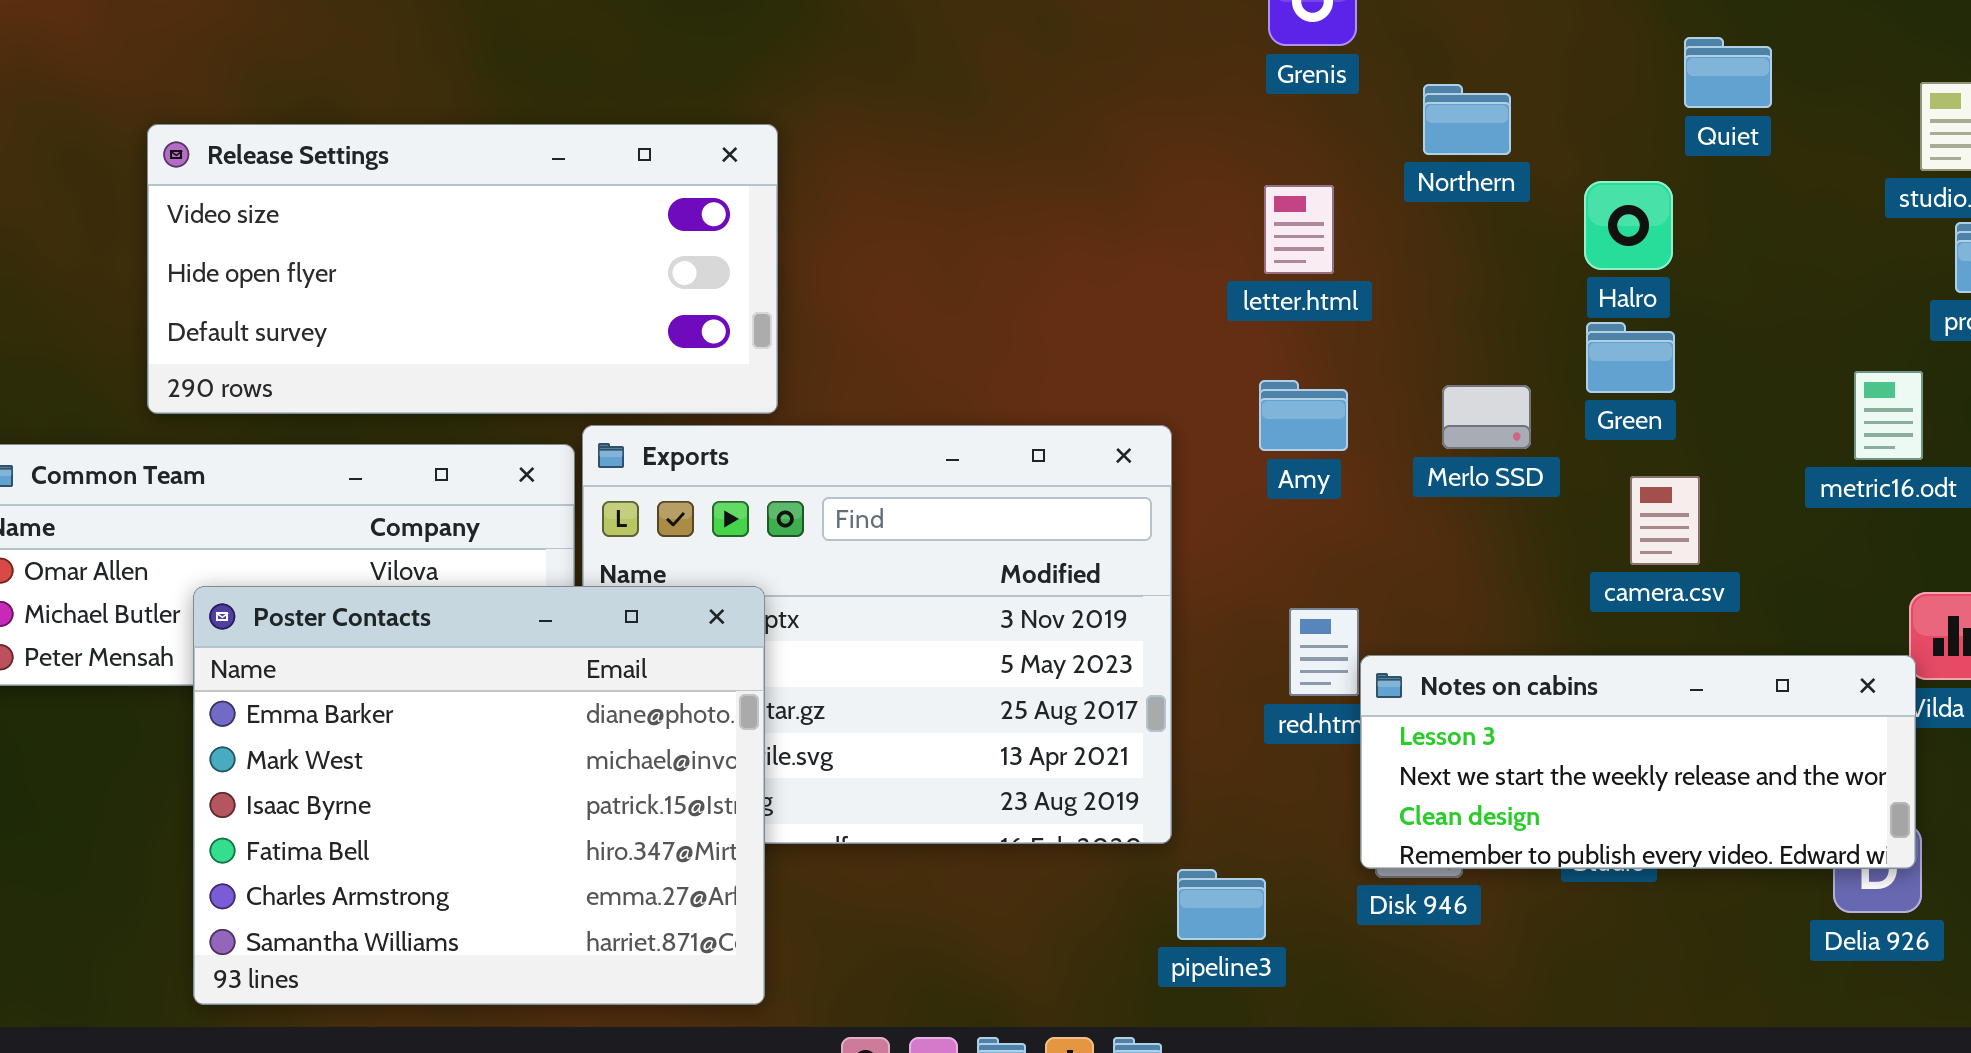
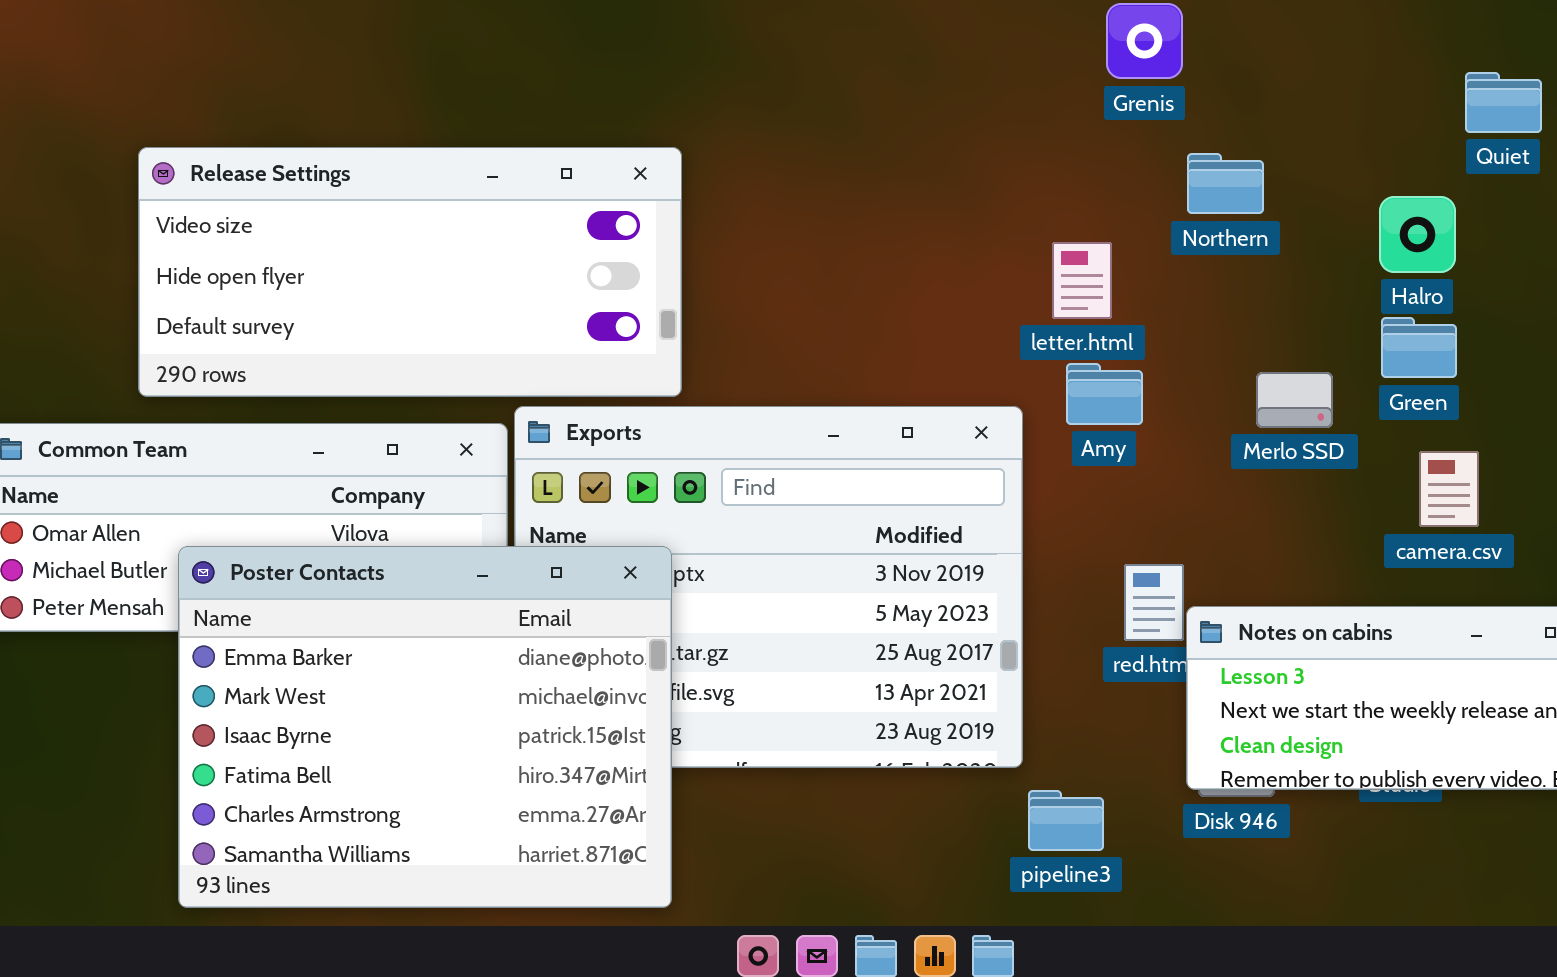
Northern: [1423,84,1511,155] -> [1187,153,1264,214], moved
letter.html: [1264,185,1334,274] -> [1052,242,1112,319], moved
Amy: [1259,380,1348,451] -> [1066,363,1143,425], moved

